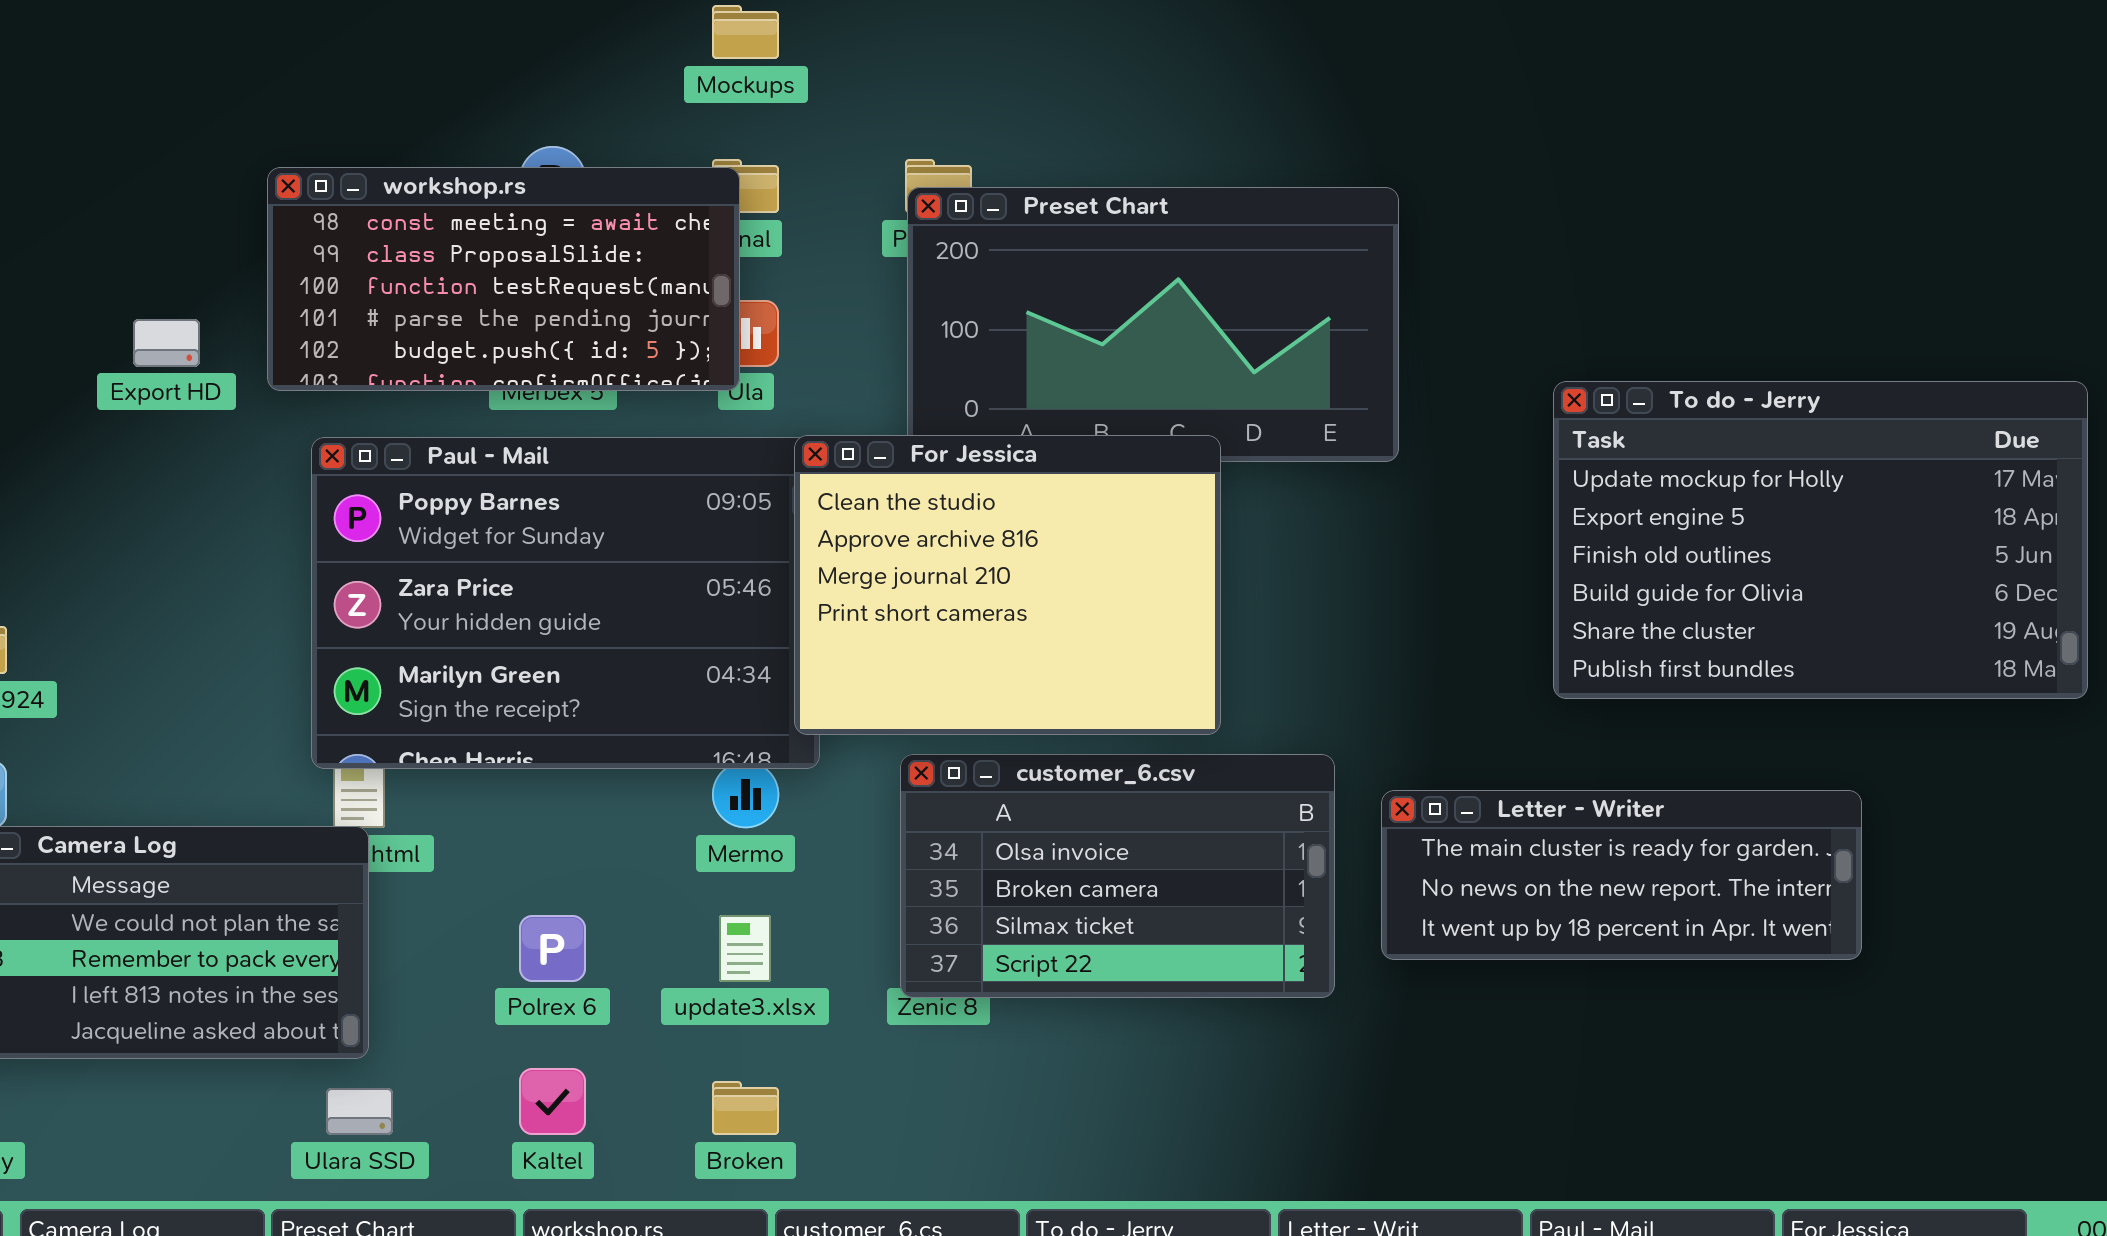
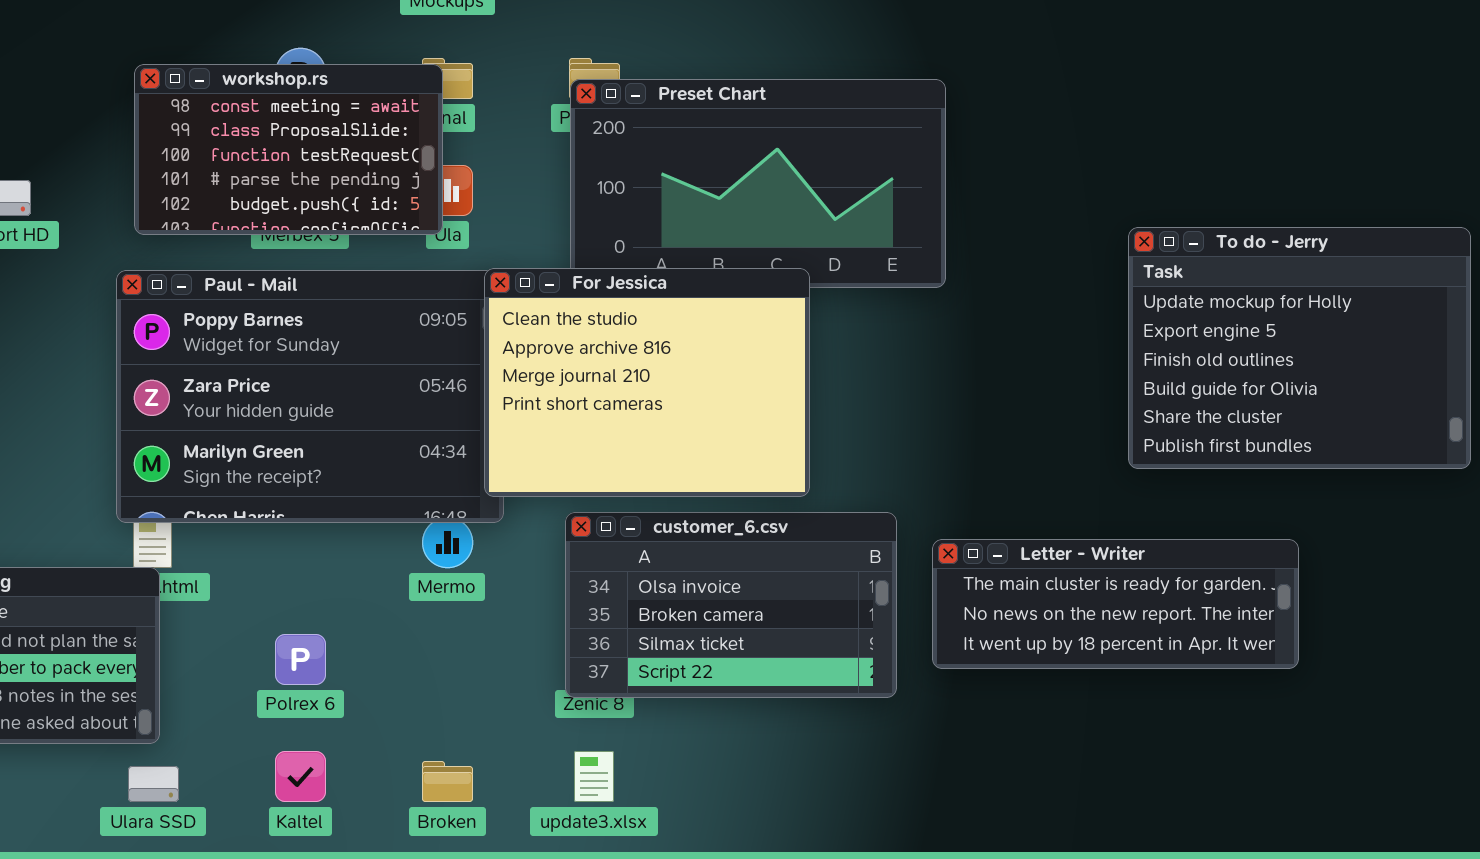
workshop.rs: [267,167,740,391] -> [134,64,443,235], resized
To do - Jerry: [1553,381,2088,699] -> [1128,227,1471,469], resized
update3.xlsx: [719,915,771,982] -> [574,751,614,802], moved

